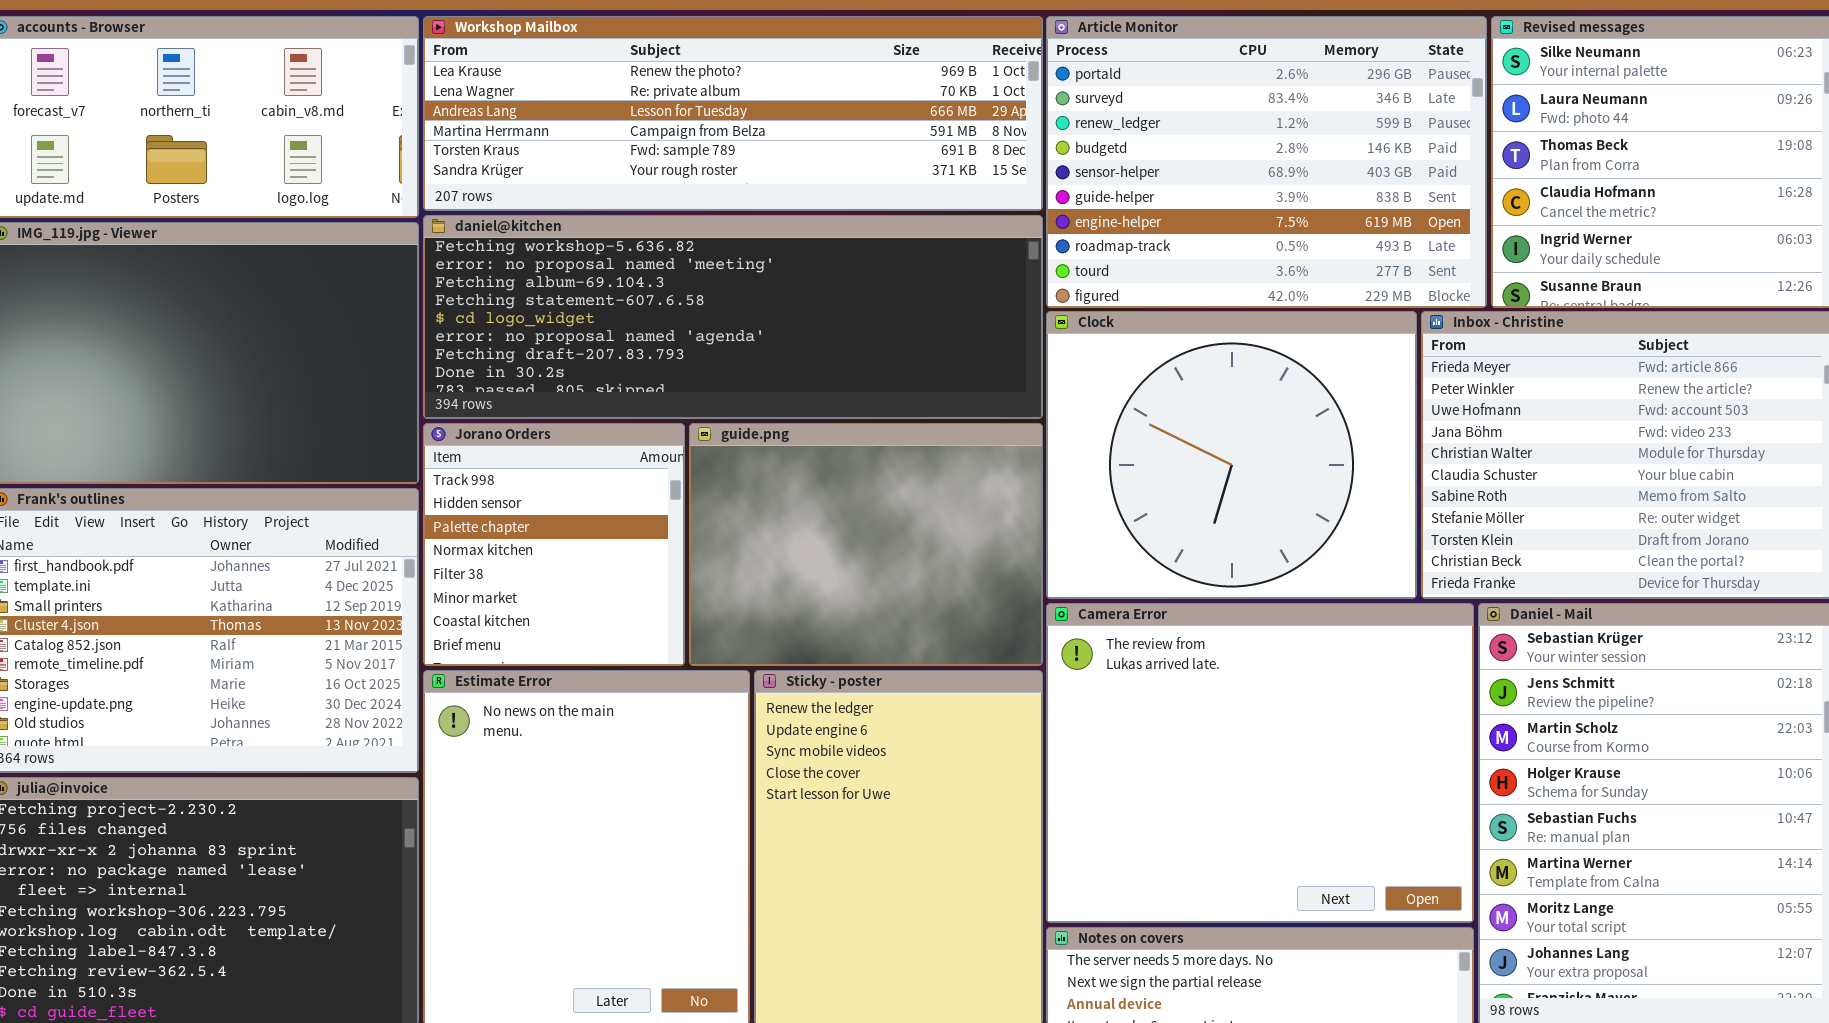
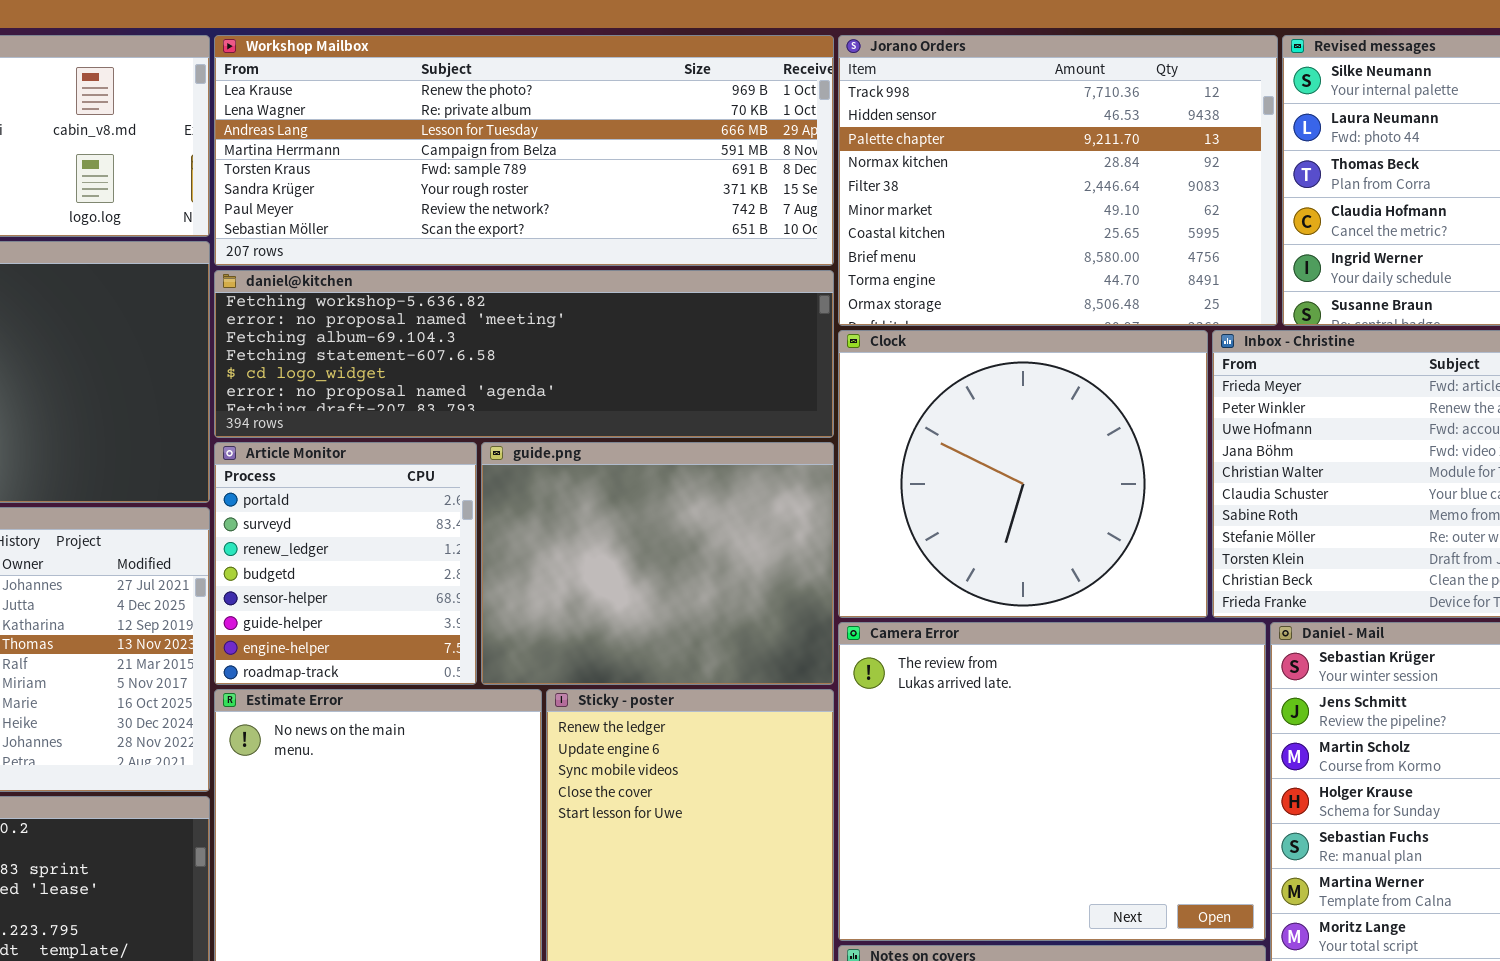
Workshop Mailbox: [423,16,1043,211] -> [214,35,834,266], resized
Article Monitor: [1046,16,1487,308] -> [214,442,477,685], moved, resized
daniel@kitchen: [423,215,1043,419] -> [214,270,834,438], resized
Jorano Orders: [423,423,685,666] -> [838,35,1278,326], moved, resized

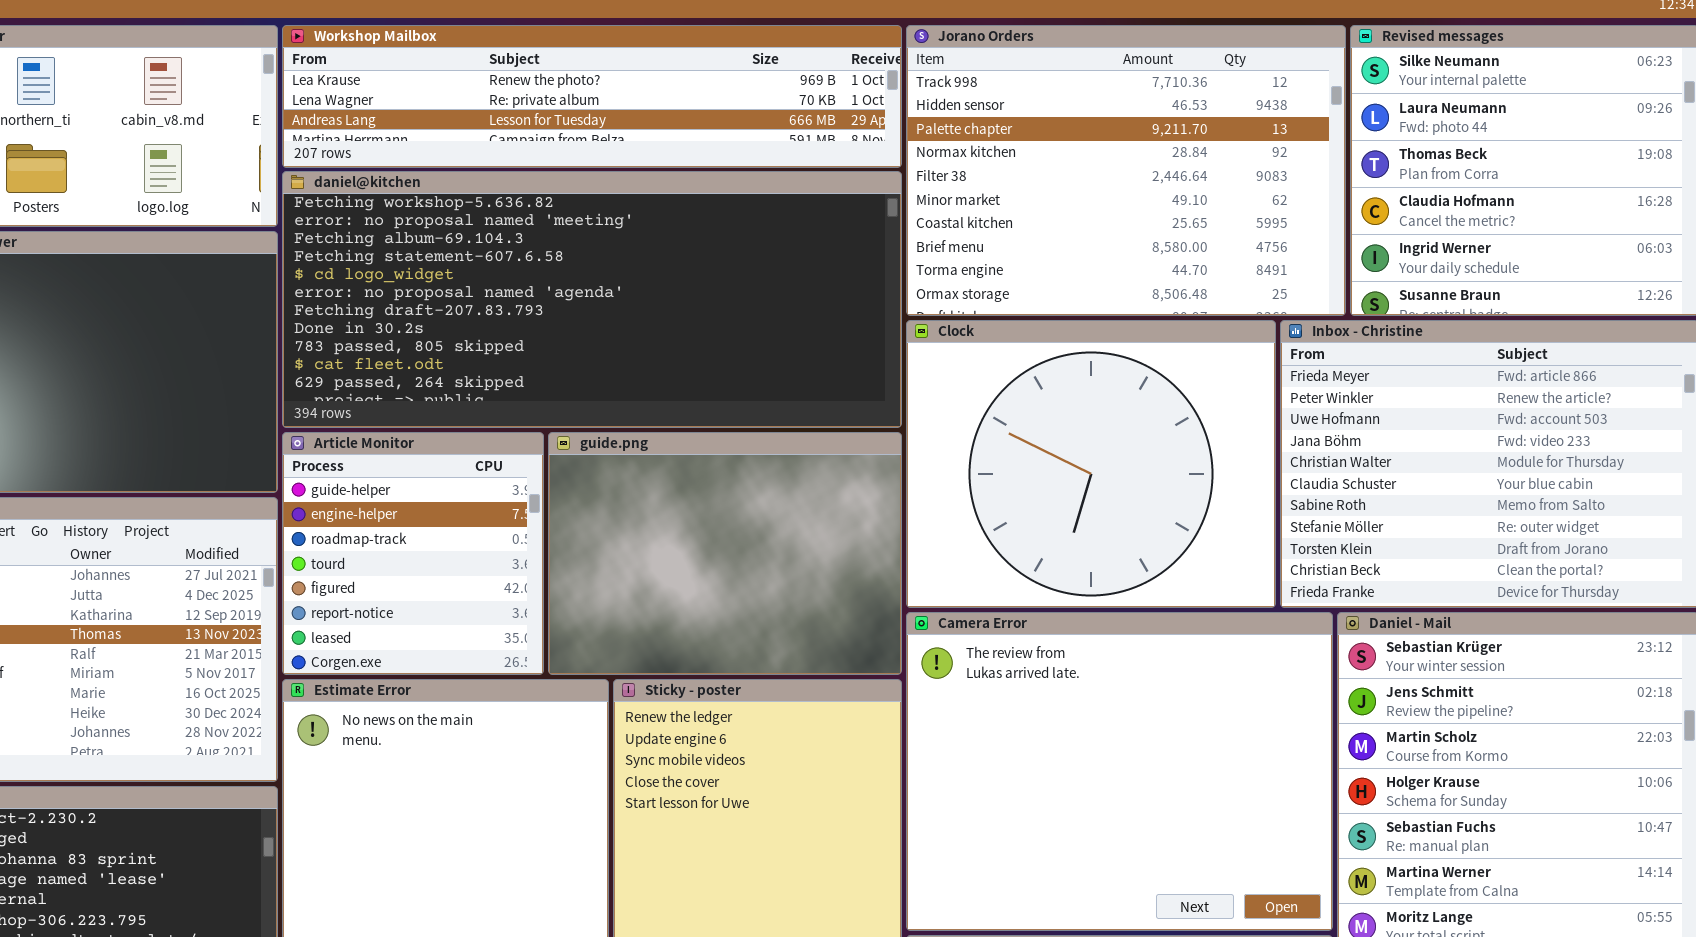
Workshop Mailbox: [214,35,834,266] -> [282,25,902,168], resized
daniel@kitchen: [214,270,834,438] -> [282,171,902,428], resized
Article Monitor: [214,442,477,685] -> [282,432,544,675], scrolled down 5 rows

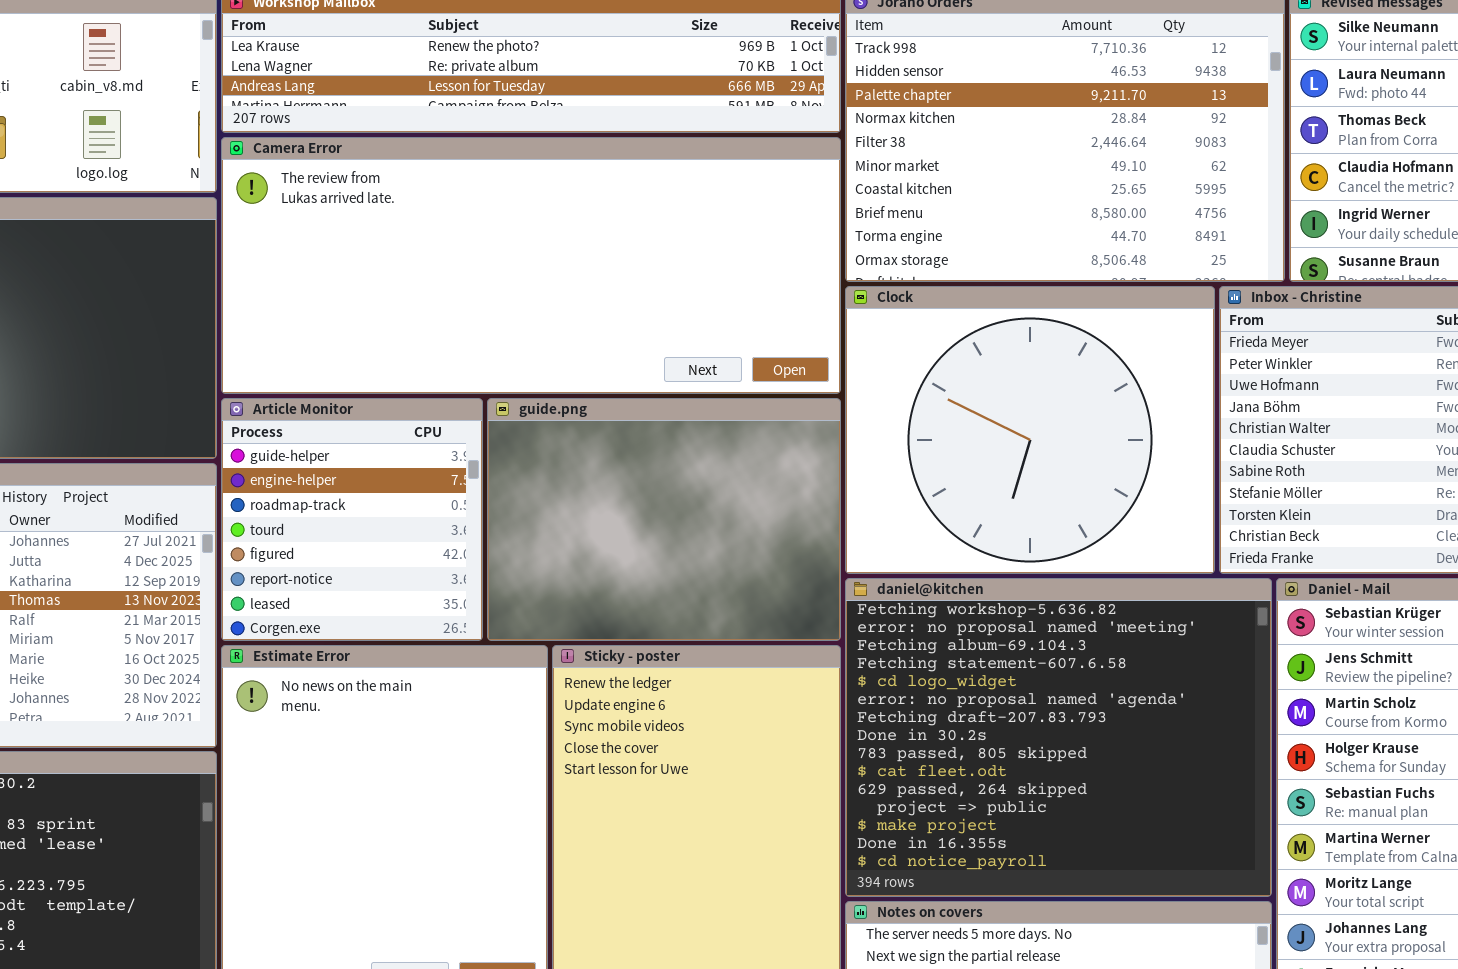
daniel@kitchen: [282,171,902,428] -> [845,578,1272,897], moved, resized
Camera Error: [906,612,1333,931] -> [221,137,841,394], moved, resized

